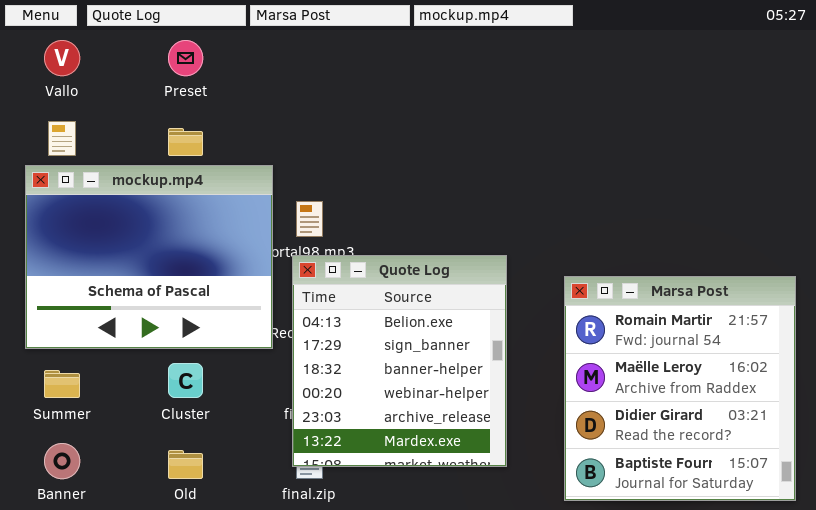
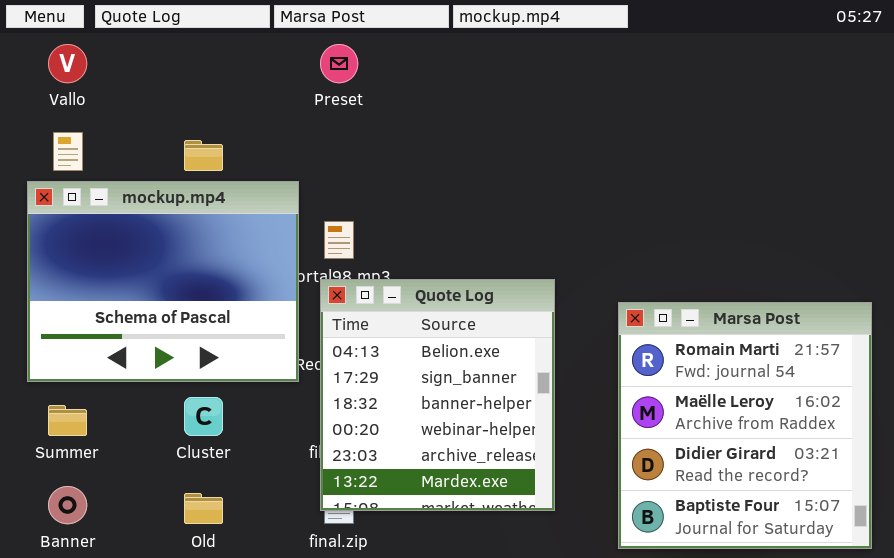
Preset: [168,40,203,76] -> [320,44,358,83], moved

